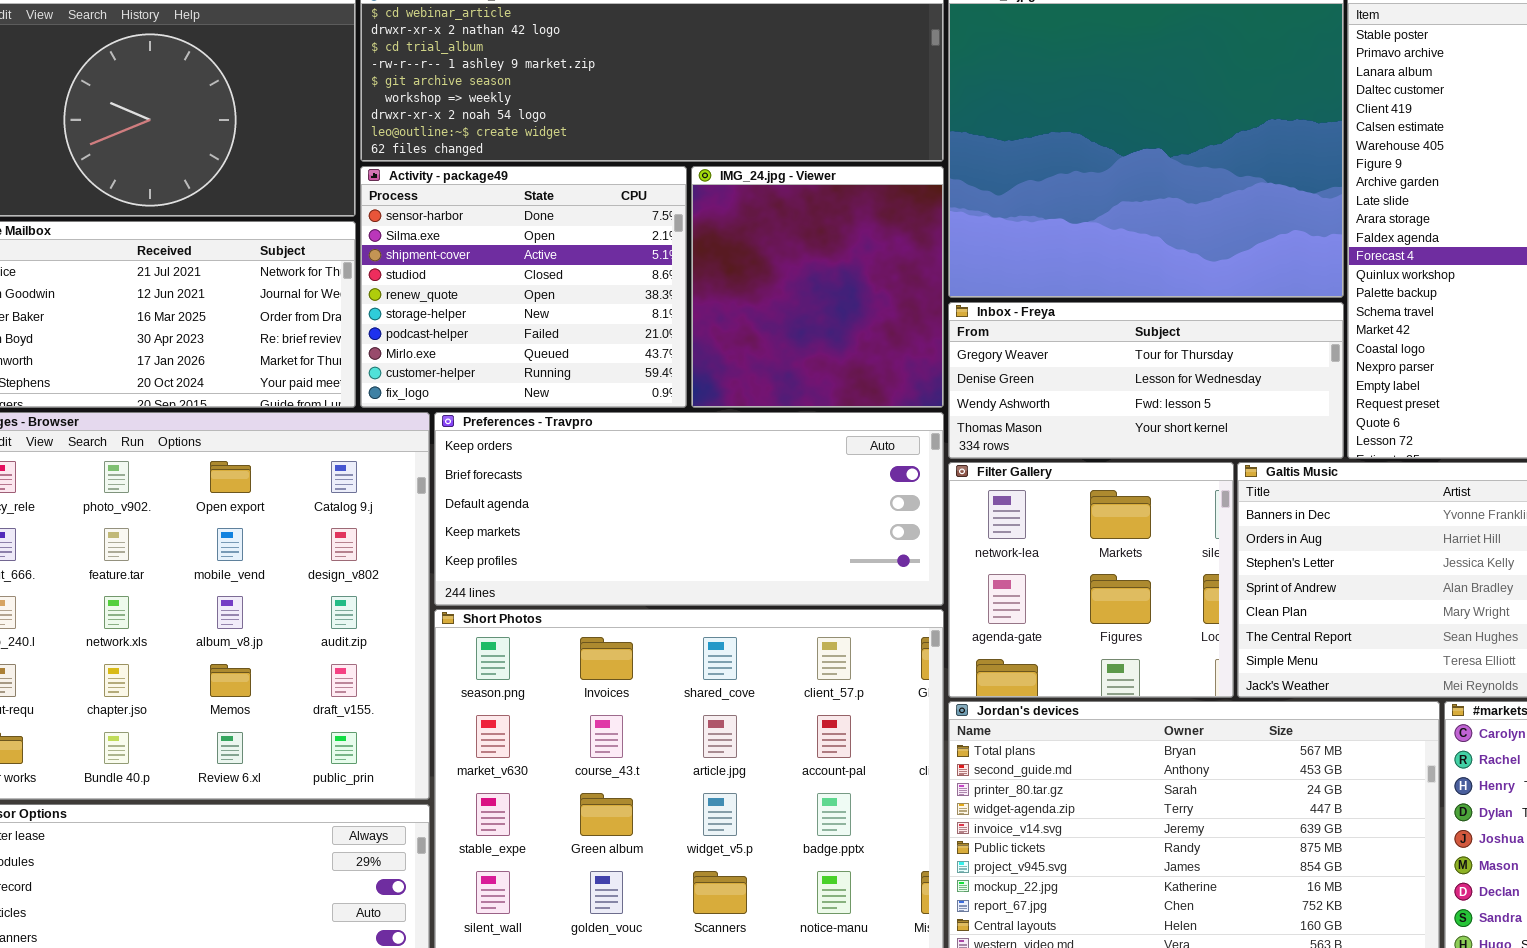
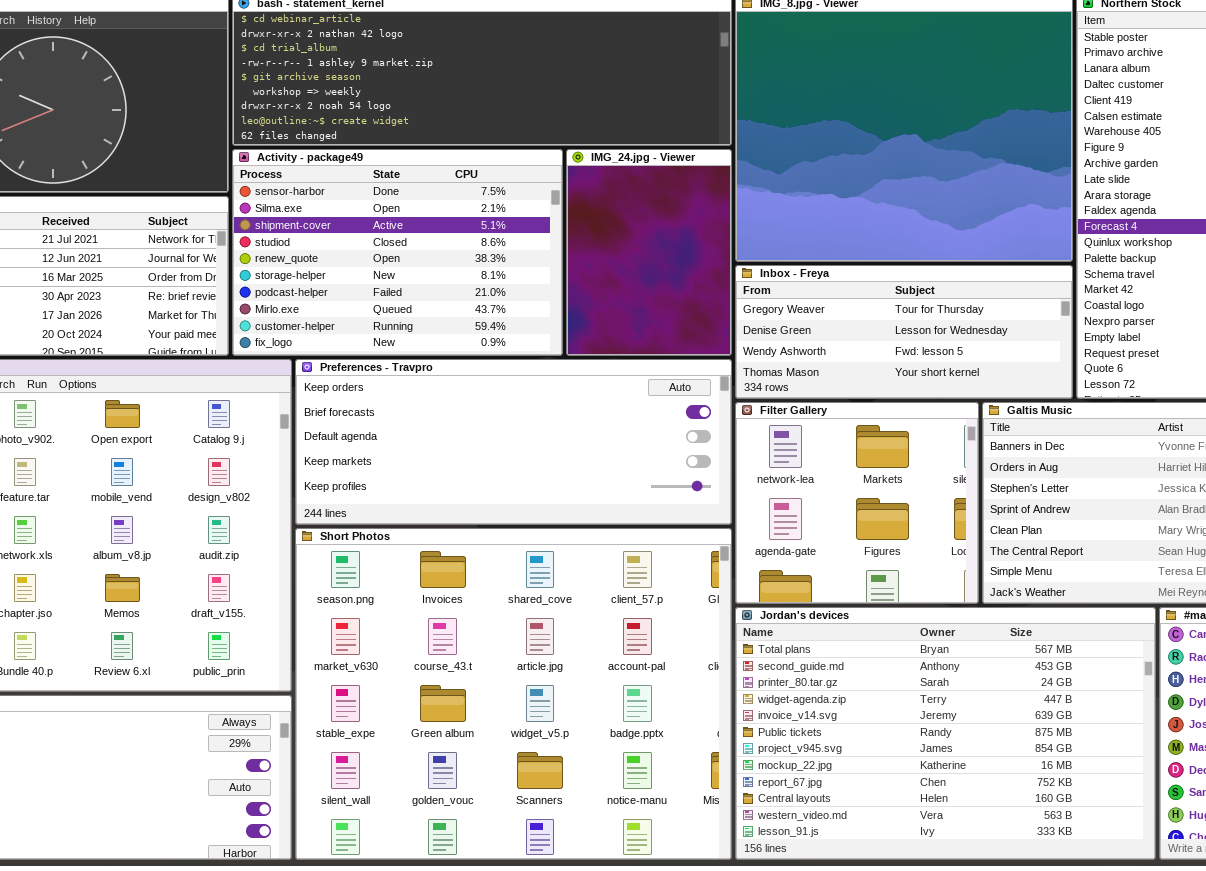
Activity - package49: [360,166,687,408] -> [232,149,563,356], resized
IMG_24.jpg - Viewer: [691,166,944,408] -> [566,149,732,356], resized

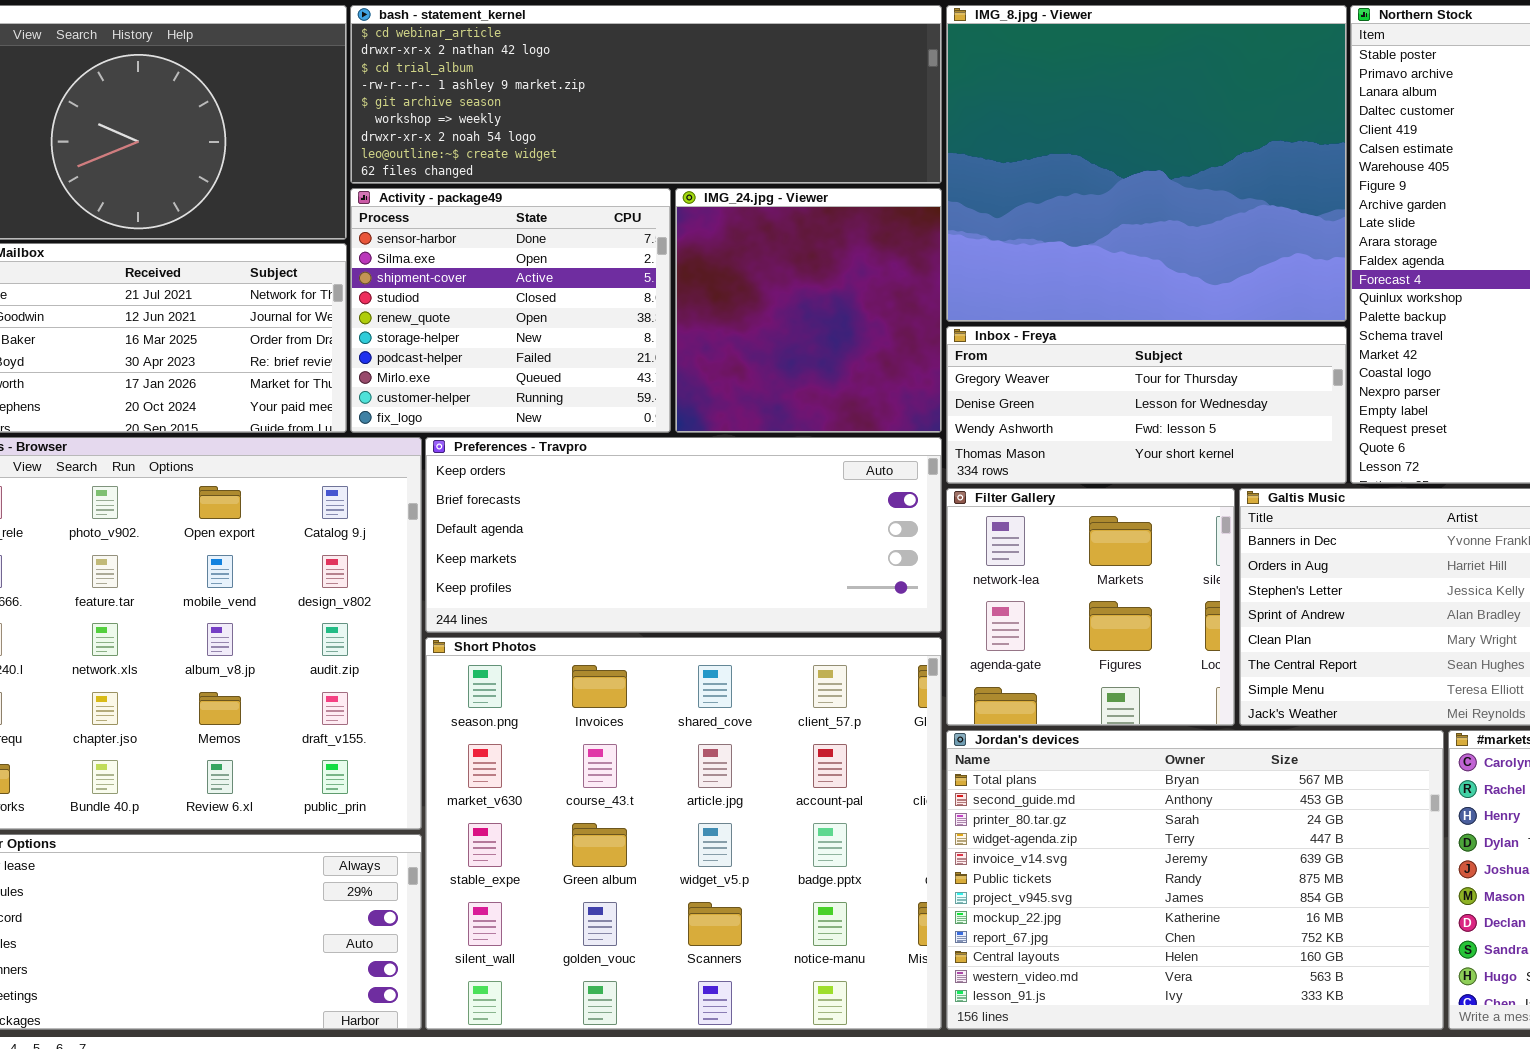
Activity - package49: [232,149,563,356] -> [350,188,671,433], resized
IMG_24.jpg - Viewer: [566,149,732,356] -> [675,188,942,433], resized

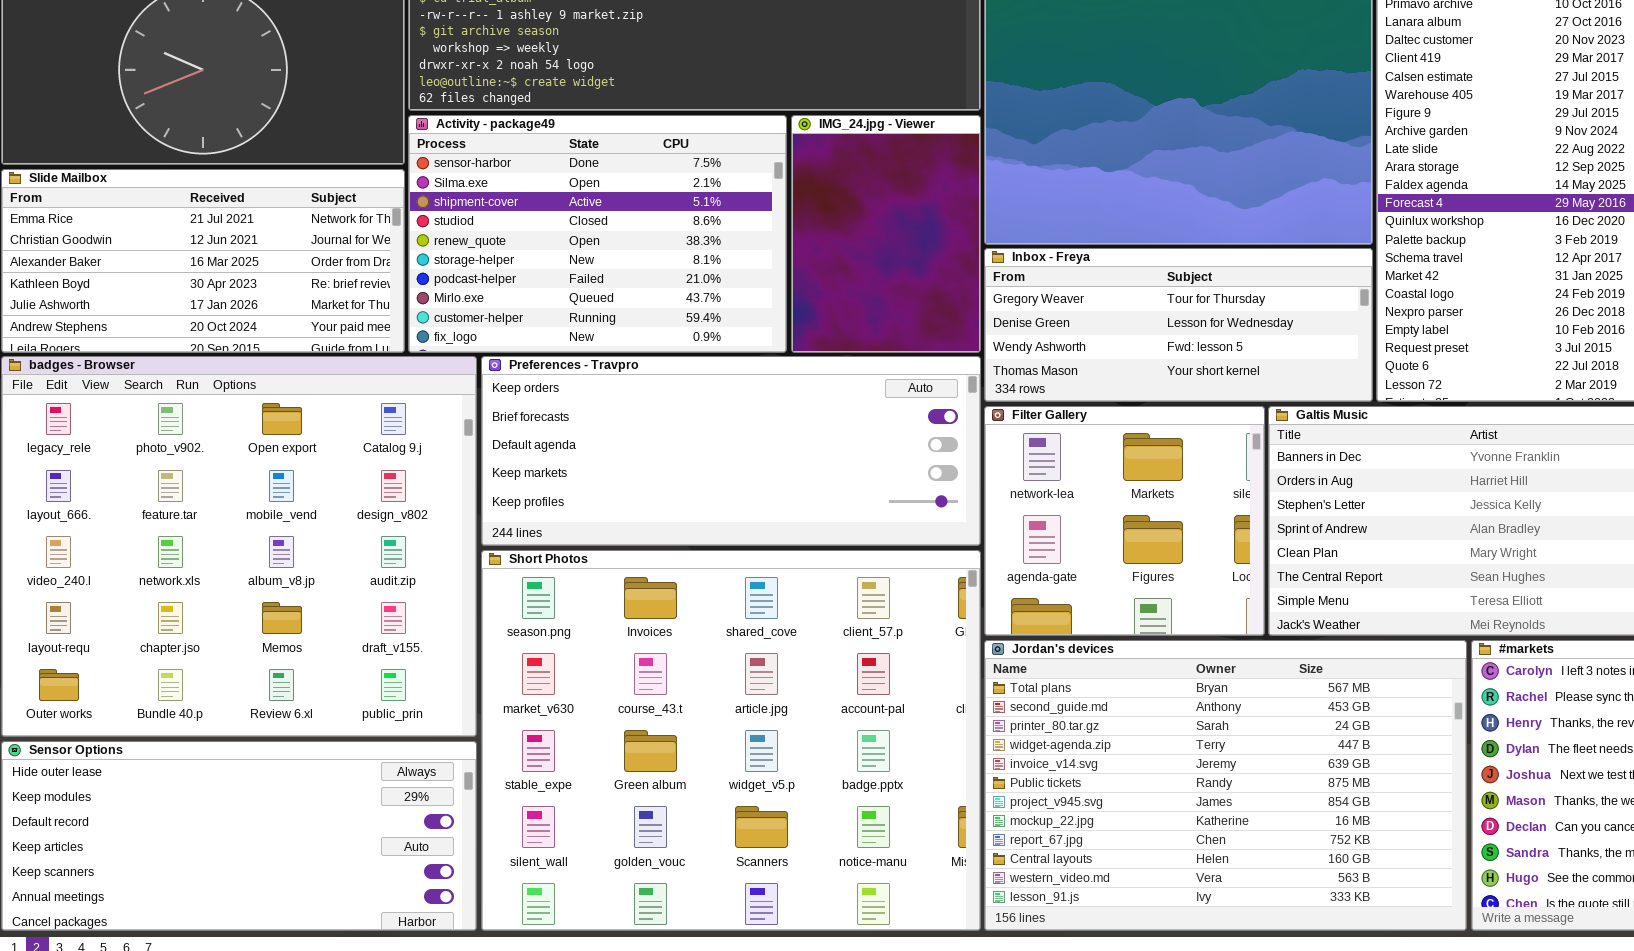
Activity - package49: [350,188,671,433] -> [408,115,787,353], resized
IMG_24.jpg - Viewer: [675,188,942,433] -> [791,115,981,353], resized

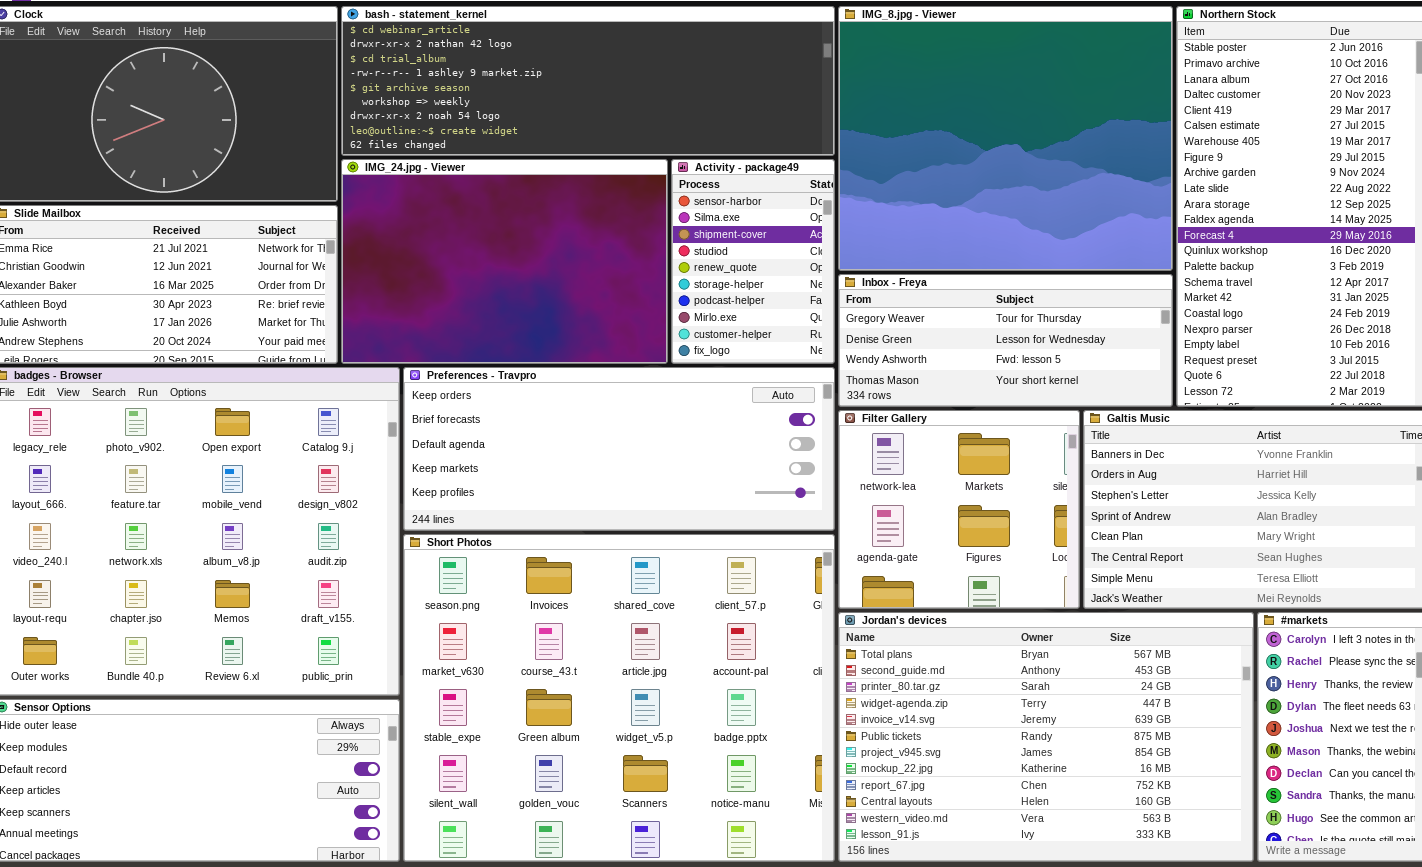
Activity - package49: [408,115,787,353] -> [671,159,835,364], moved, resized
IMG_24.jpg - Viewer: [791,115,981,353] -> [341,159,668,364], moved, resized

